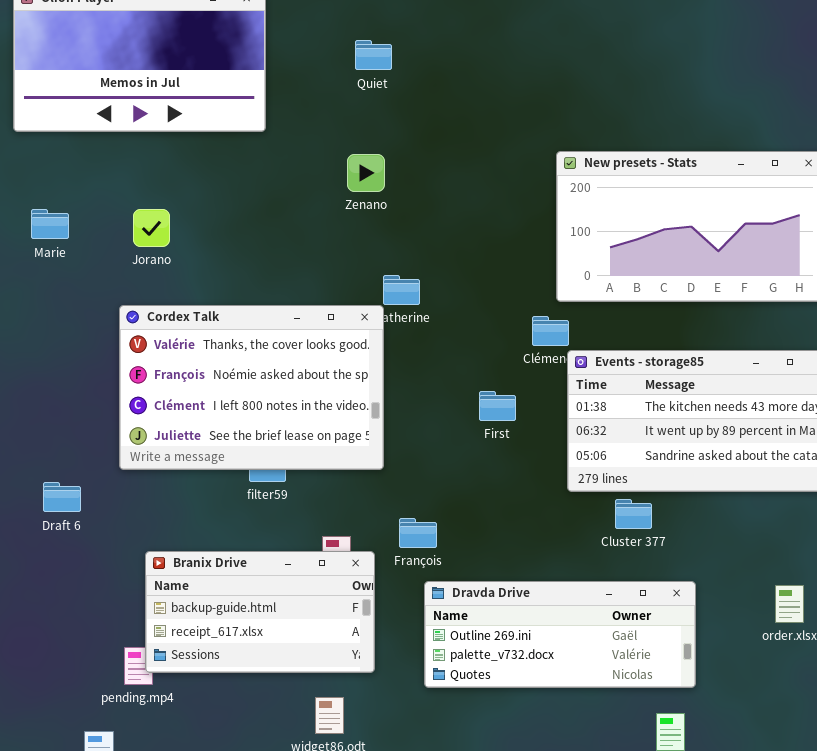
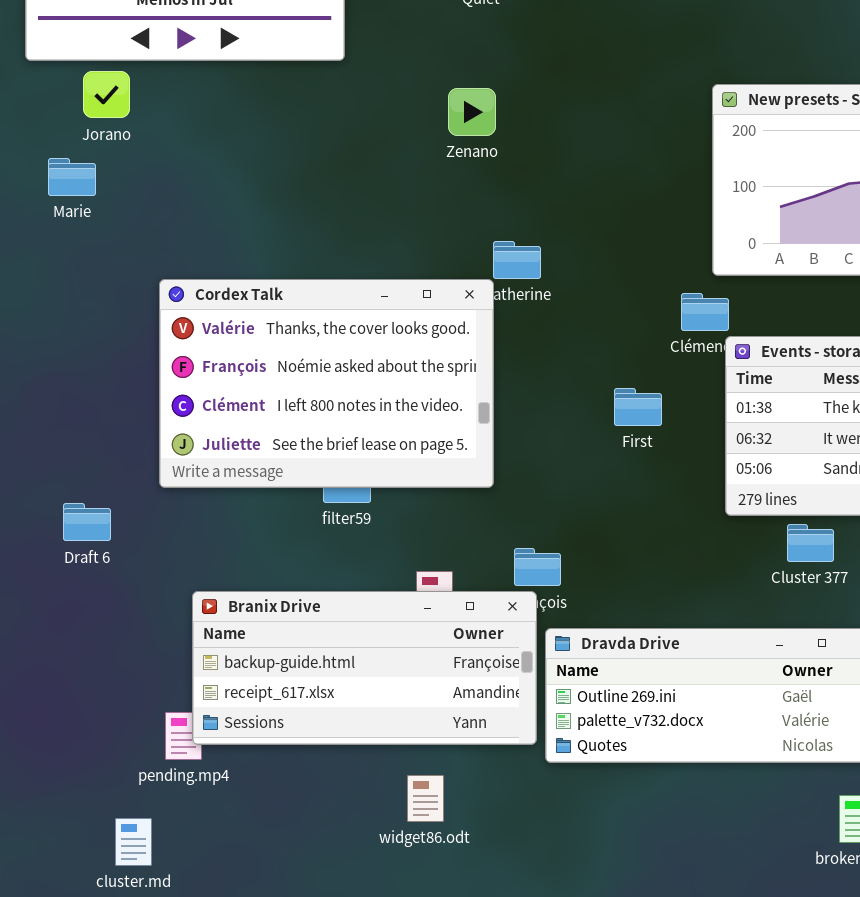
Jorano: [133,209,170,247] -> [83,71,130,118], moved
Branix Drive: [145,551,375,673] -> [192,591,537,745], resized

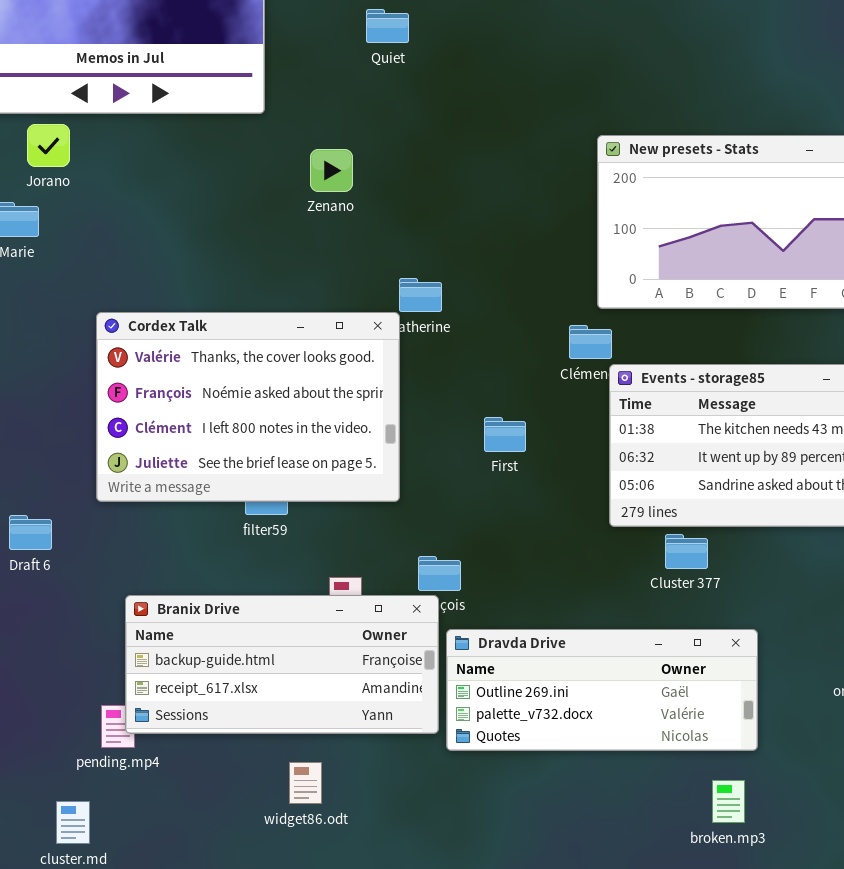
Zenano: [448,88,496,136] -> [310,149,353,192], moved
First: [614,388,662,426] -> [484,417,526,452], moved
widget86.odt: [407,775,444,822] -> [289,762,322,804], moved

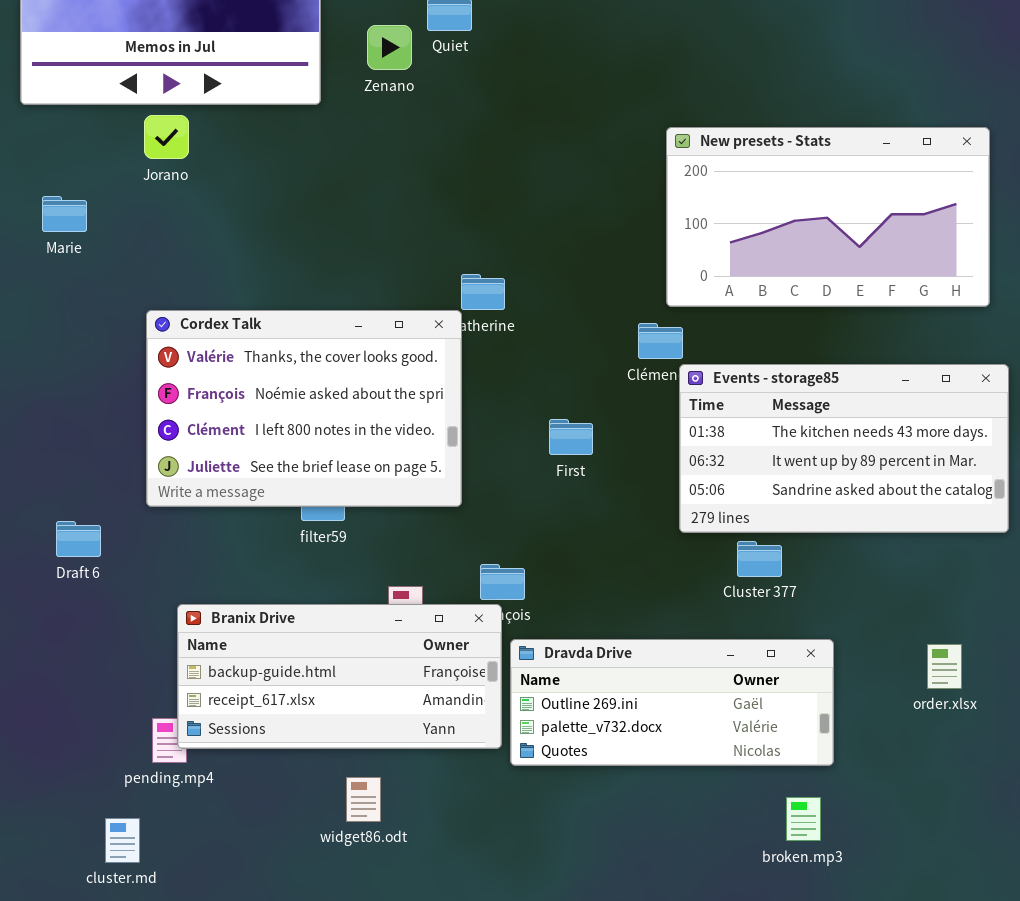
Jorano: [27,124,70,167] -> [144,115,189,159], moved
Zenano: [310,149,353,192] -> [367,25,412,70], moved

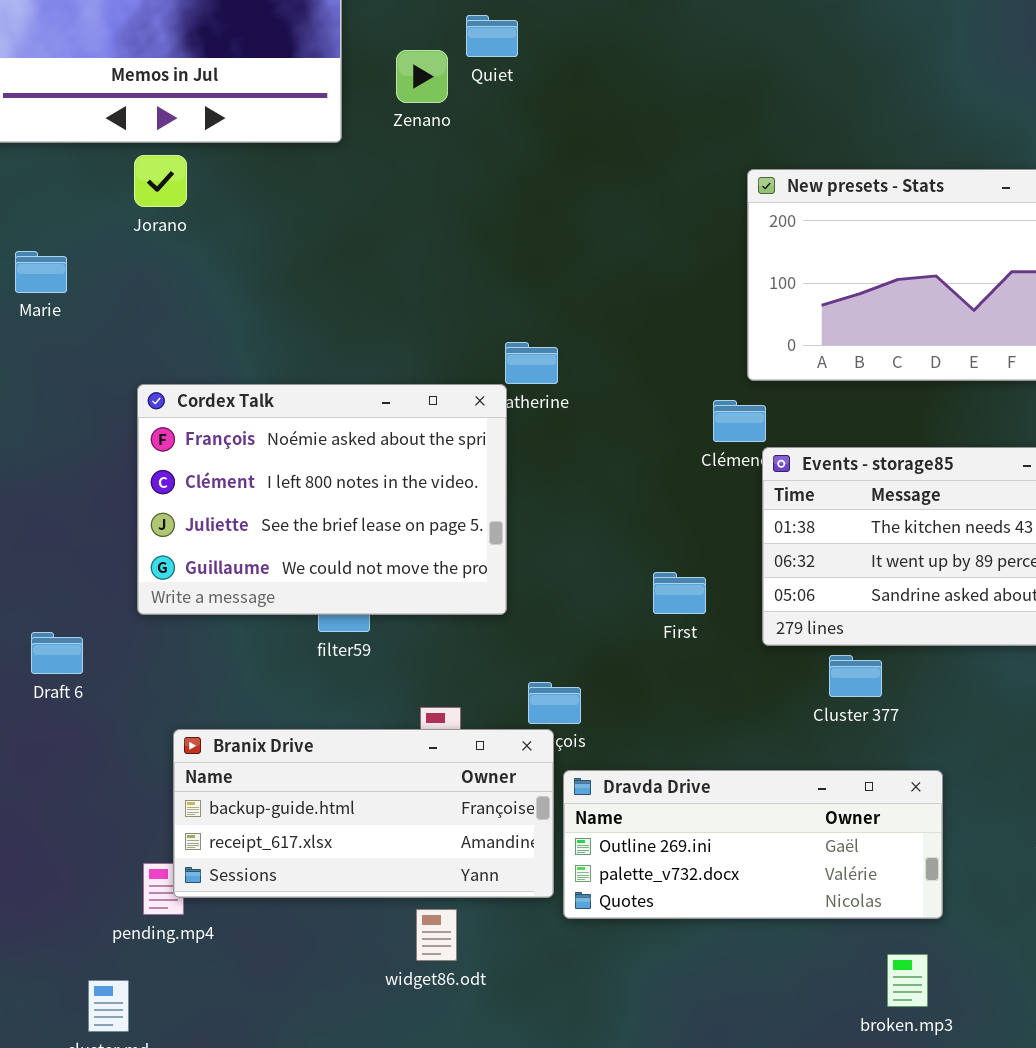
Cordex Talk: [146,310,462,507] -> [137,384,507,615], scrolled down 1 row
First: [549,419,593,455] -> [653,572,706,614], moved
widget86.odt: [346,777,381,822] -> [416,909,457,961], moved

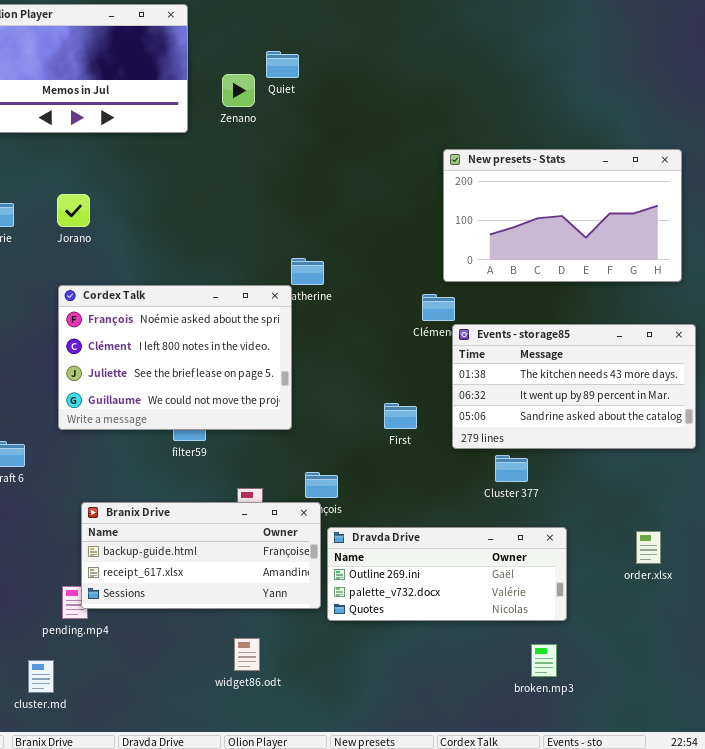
Jorano: [134,155,187,207] -> [57,194,90,227], moved
widget86.odt: [416,909,457,961] -> [234,638,260,671], moved

